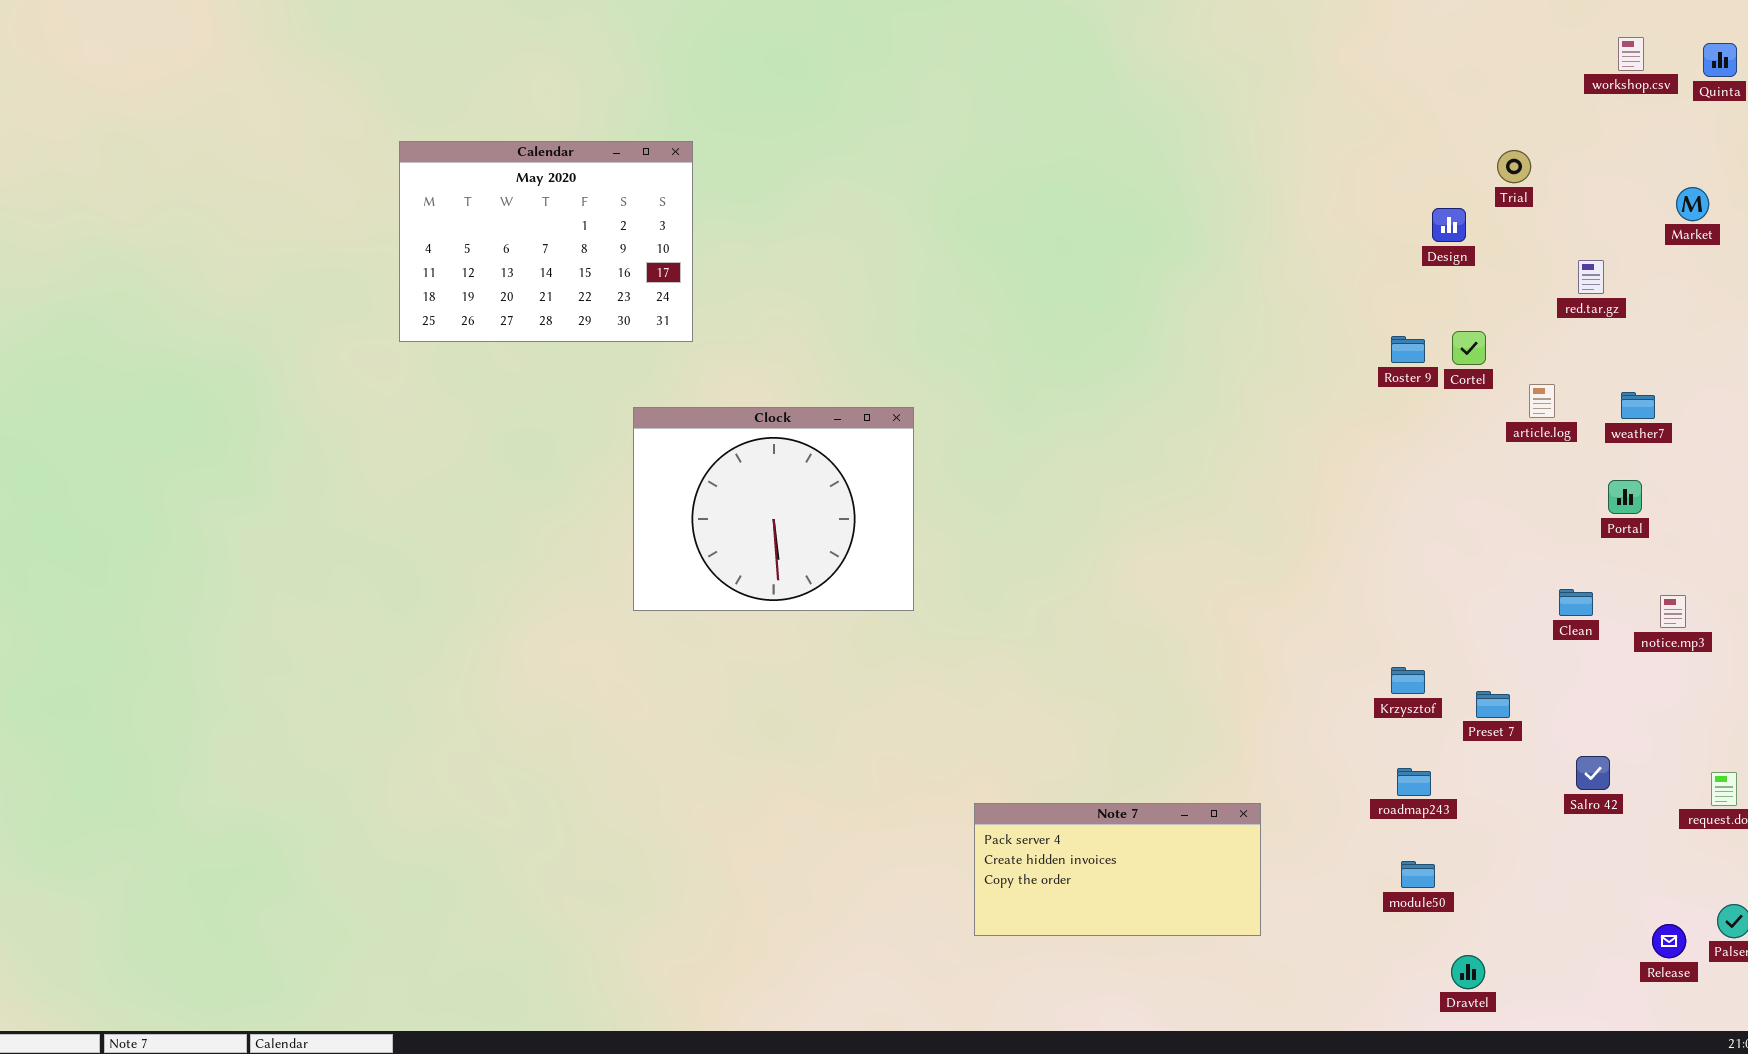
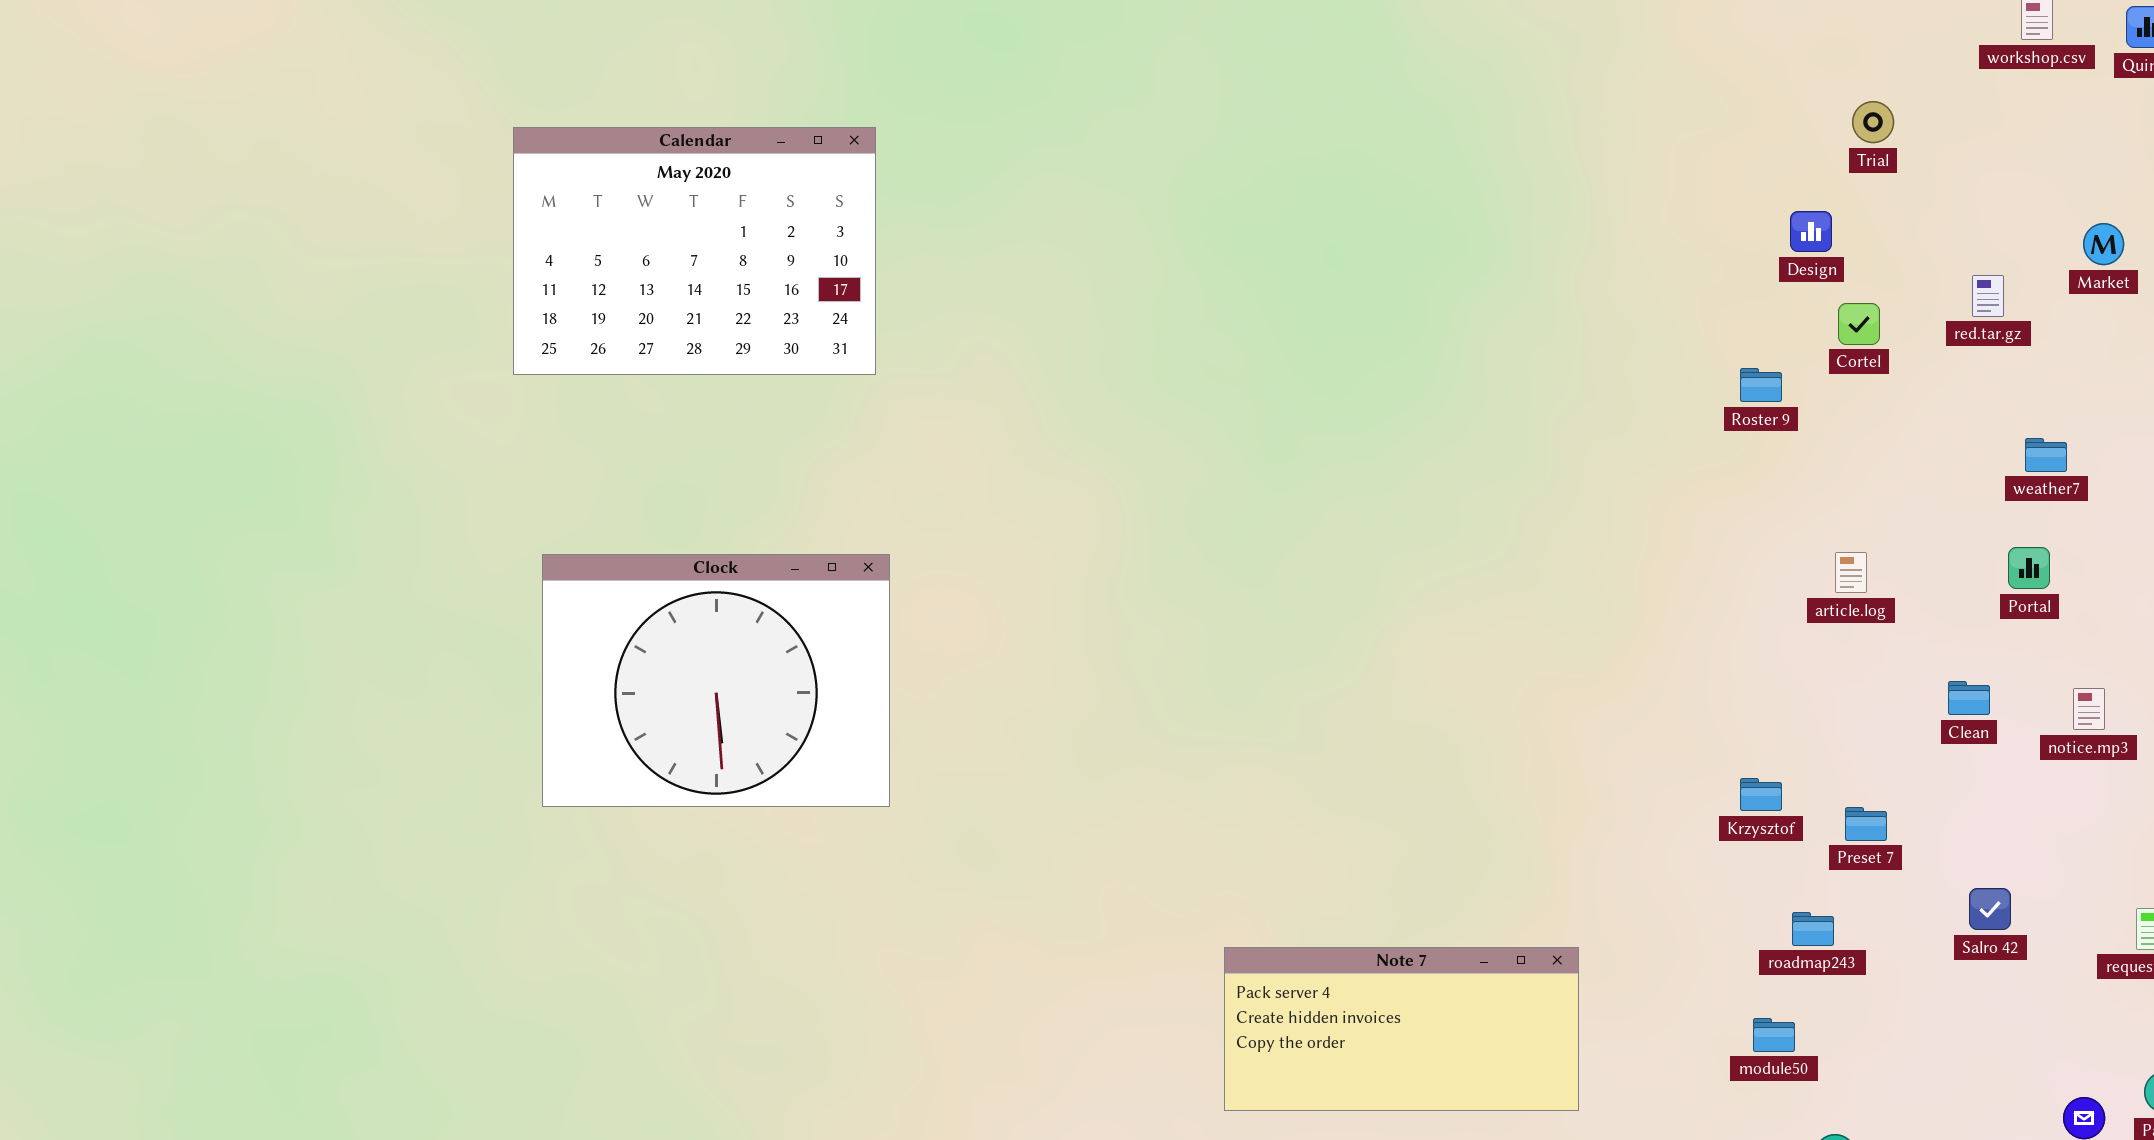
Trial: [1497,150,1531,183] -> [1852,101,1894,143], moved
Market: [1676,187,1709,221] -> [2083,223,2124,265], moved
Cortel: [1452,331,1486,365] -> [1838,303,1880,345], moved
article.log: [1529,384,1555,418] -> [1835,552,1867,593], moved
Clock: [633,407,914,611] -> [542,554,890,807], moved
roadmap243: [1397,768,1431,796] -> [1792,912,1834,946], moved

